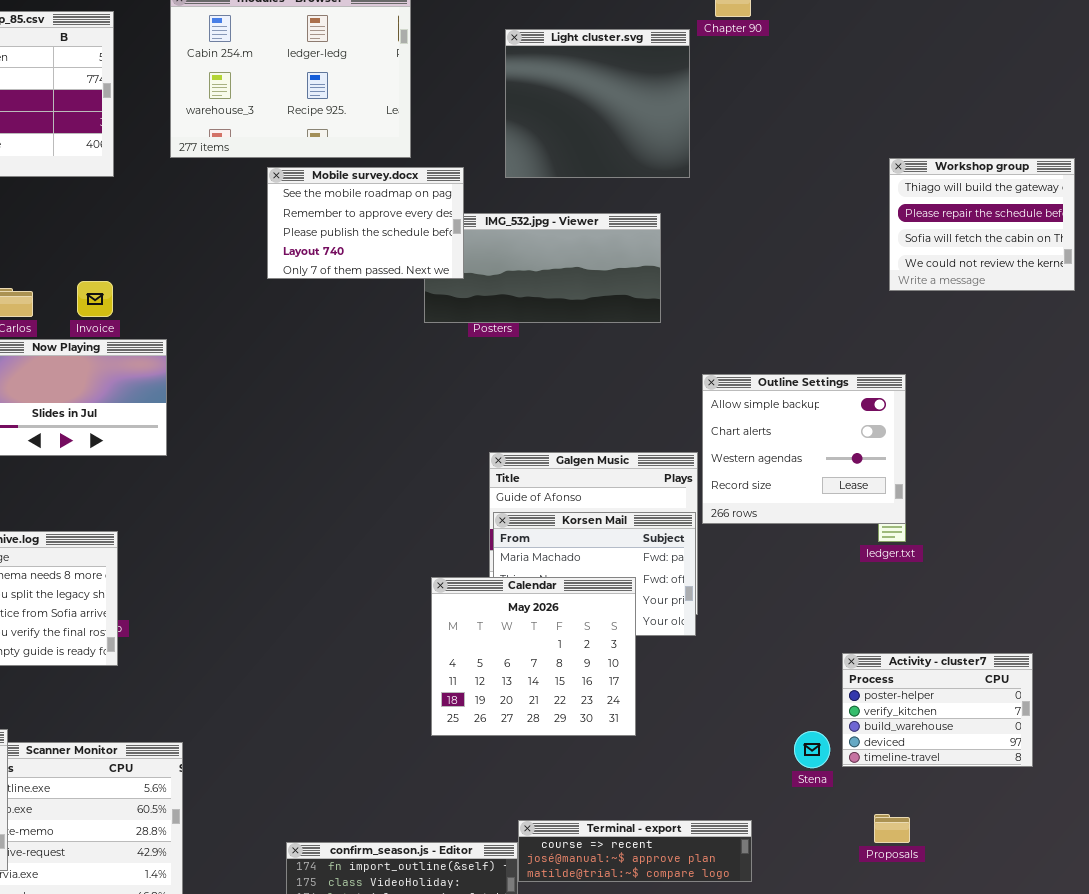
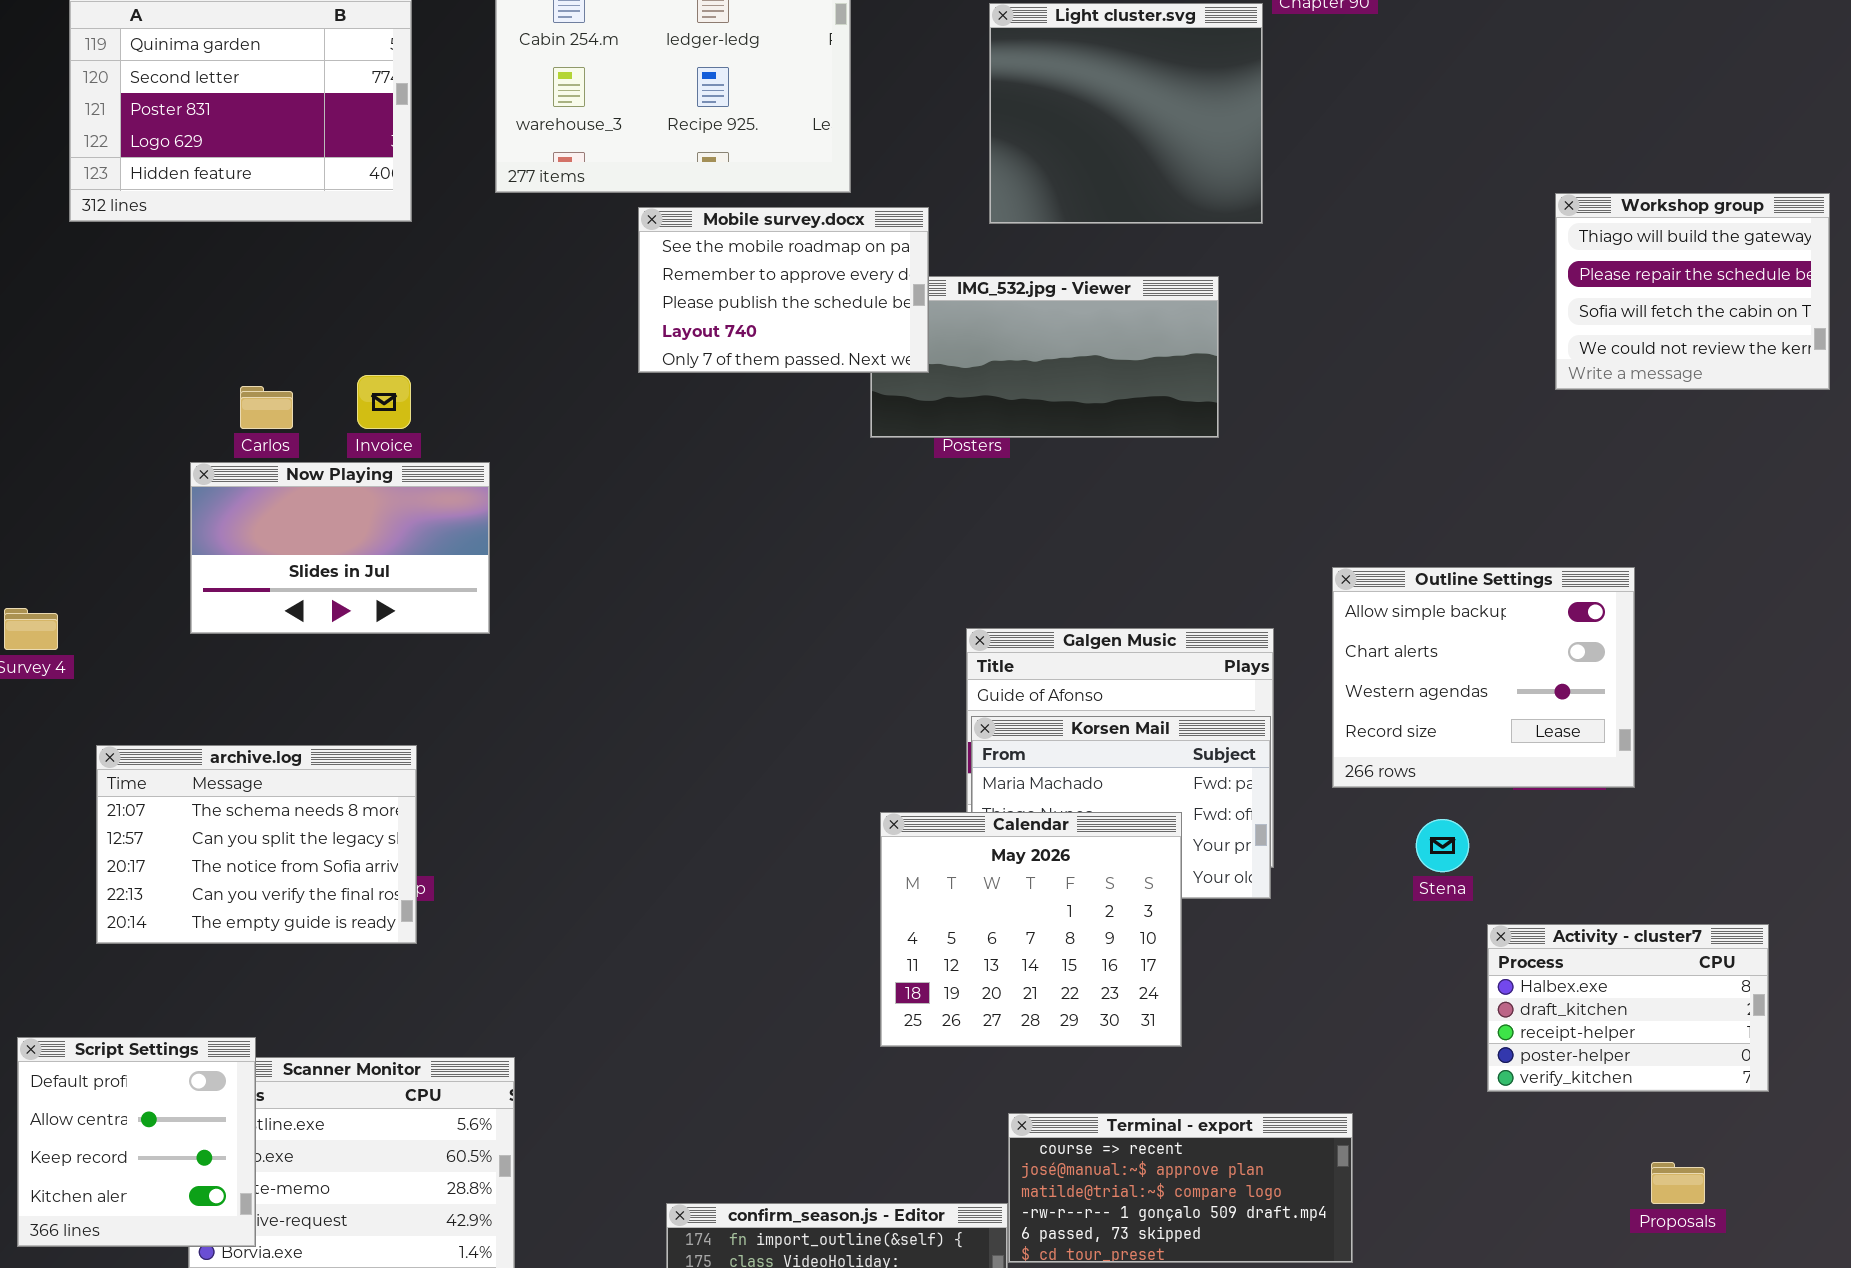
Outline Settings: [702,374,906,524] -> [1332,567,1635,788], moved
Activity - cluster7: [842,653,1033,767] -> [1487,924,1769,1092], scrolled up 3 rows
Stena: [794,731,830,768] -> [1416,819,1469,872], moved
Proposals: [874,814,910,843] -> [1651,1162,1705,1204], moved
Terminal - export: [518,820,752,882] -> [1008,1113,1353,1263], resized

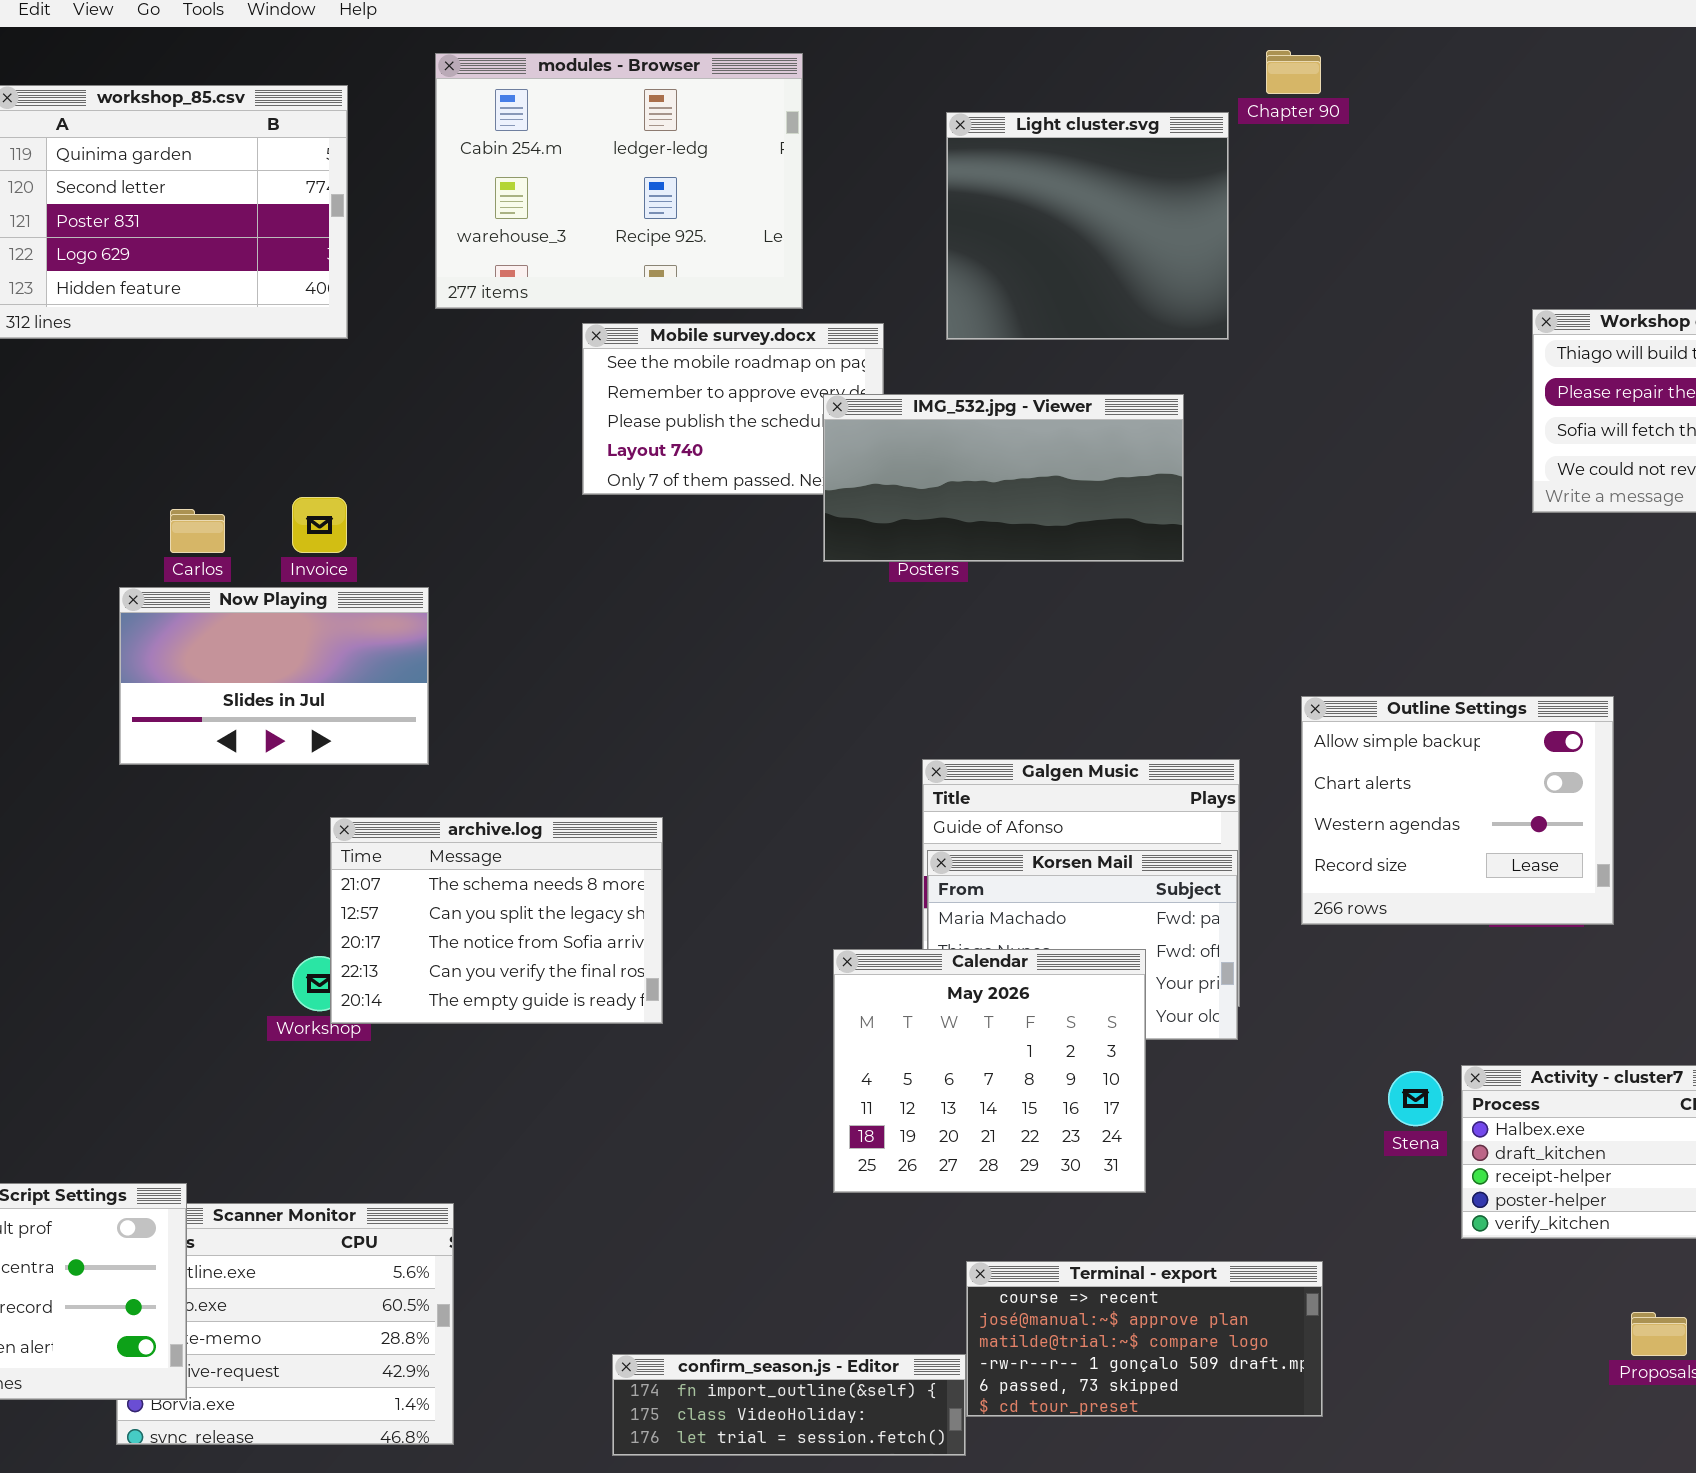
IMG_532.jpg - Viewer: [870,276,1219,438] -> [823,394,1184,562], raised
archive.log: [96,745,417,944] -> [330,817,663,1024], moved
Stena: [1416,819,1469,872] -> [1388,1071,1443,1126], moved

